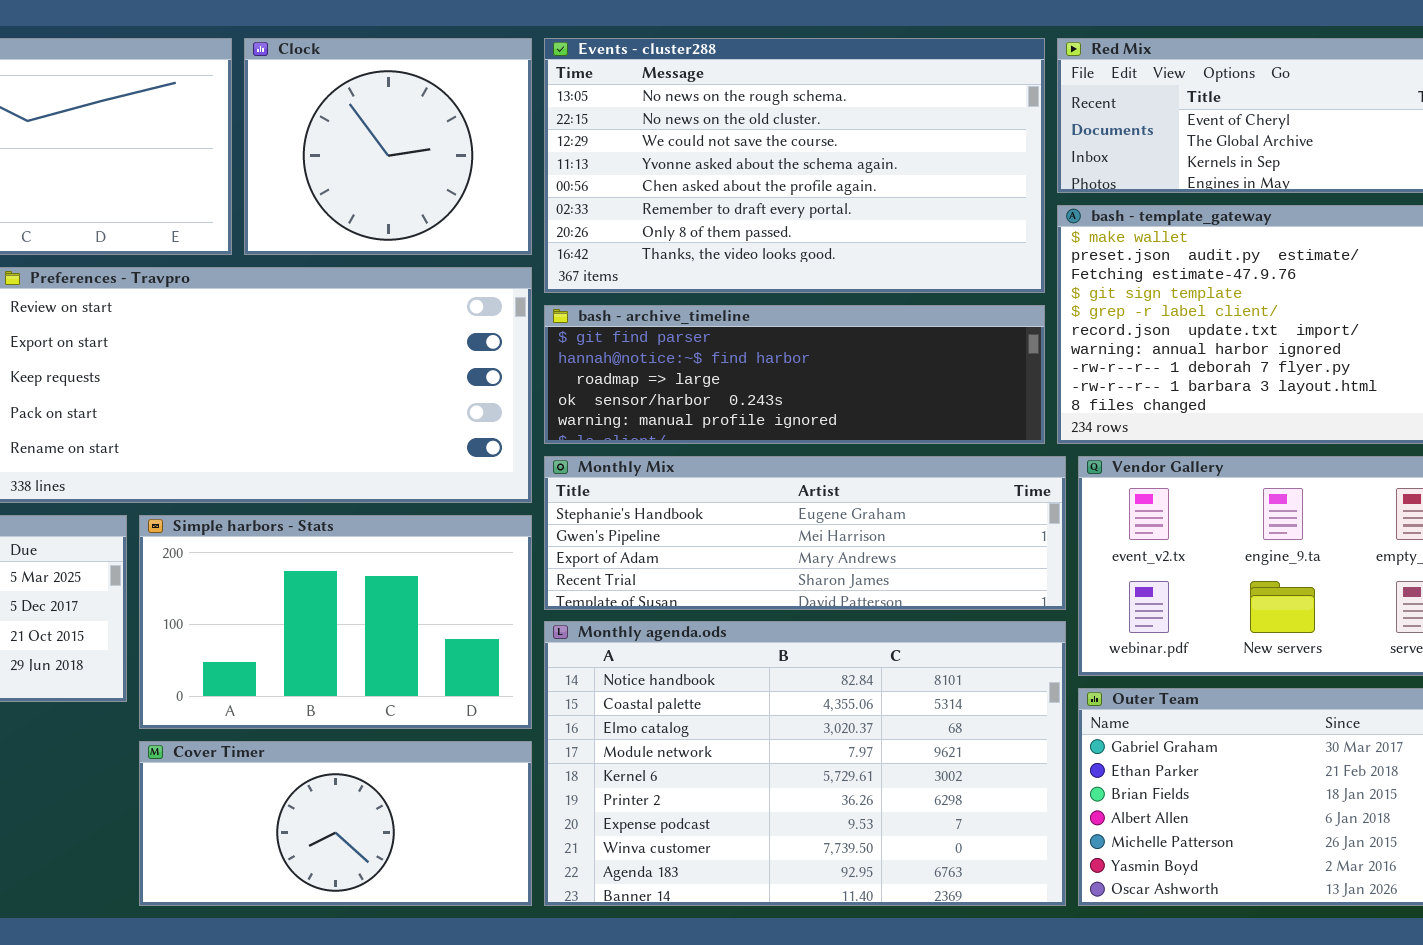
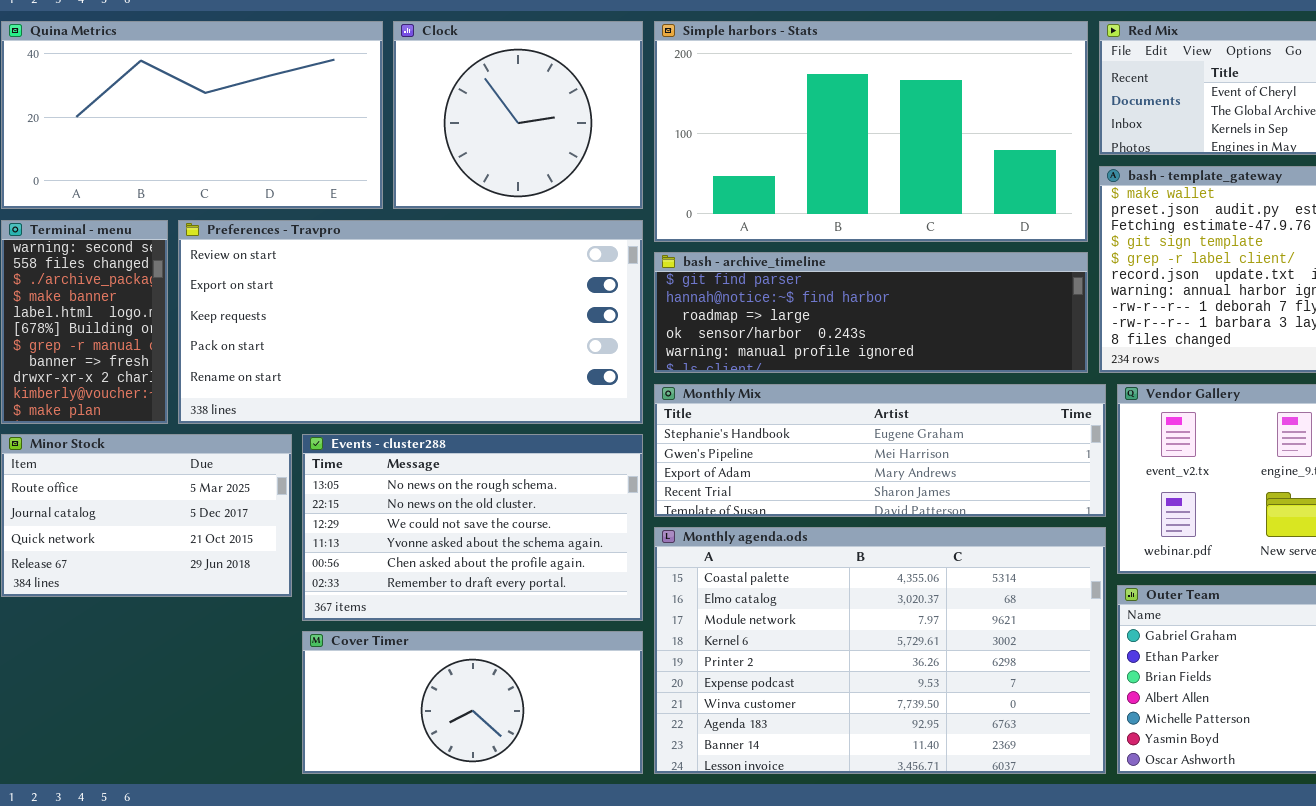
Events - cluster288: [544,38,1045,293] -> [302,434,643,621], moved, resized
Simple harbors - Stats: [139,515,532,729] -> [654,21,1088,242], moved, resized
Monthly agenda.ods: [544,621,1066,906] -> [654,527,1106,774], scrolled down 1 row

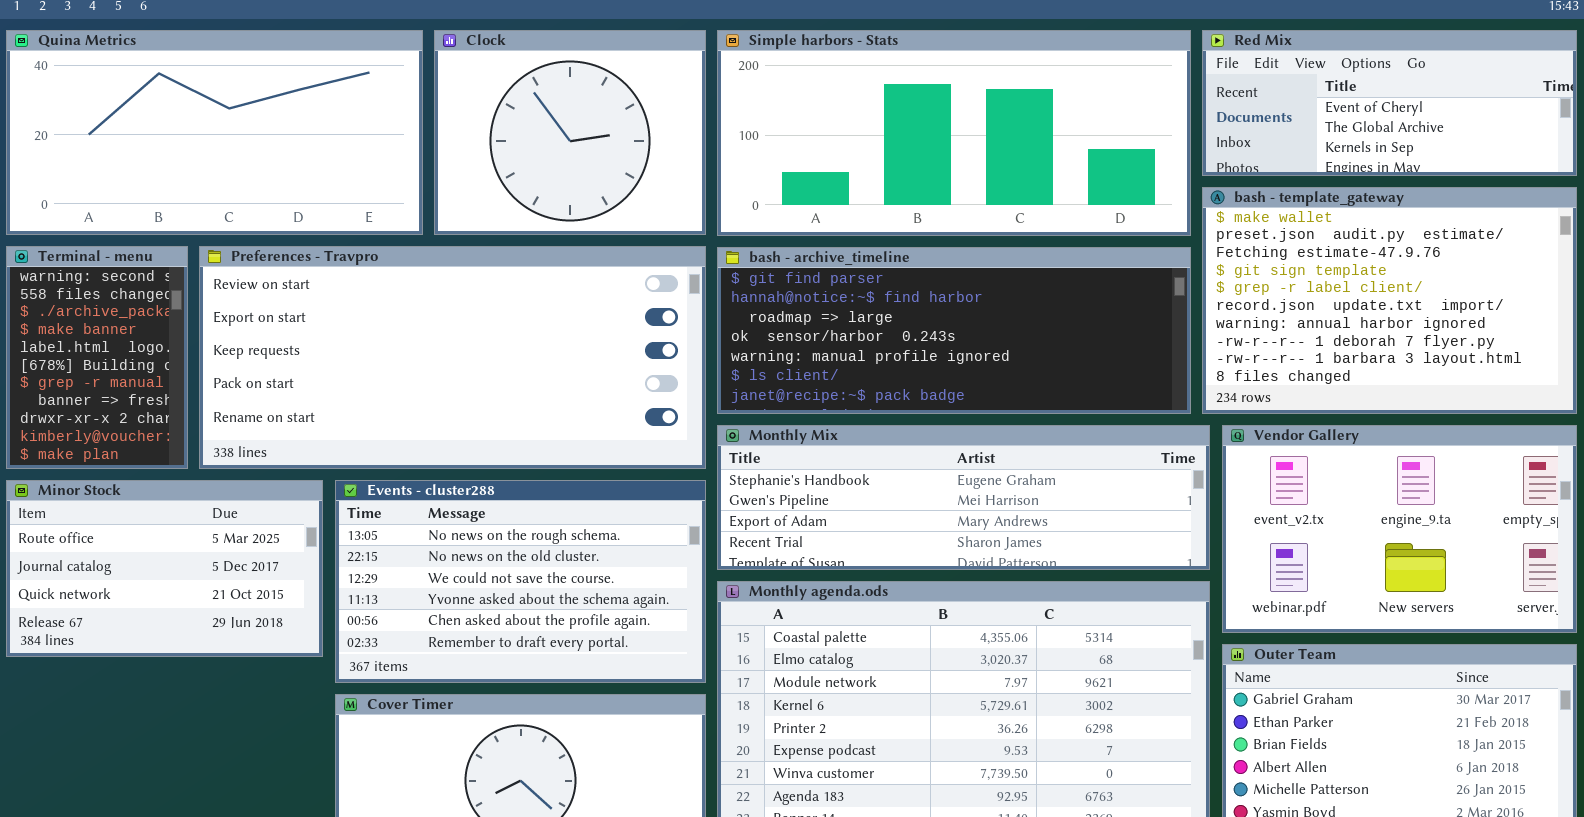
Simple harbors - Stats: [654,21,1088,242] -> [717,30,1191,236], resized
bash - archive_timeline: [654,252,1088,373] -> [717,247,1191,414], resized

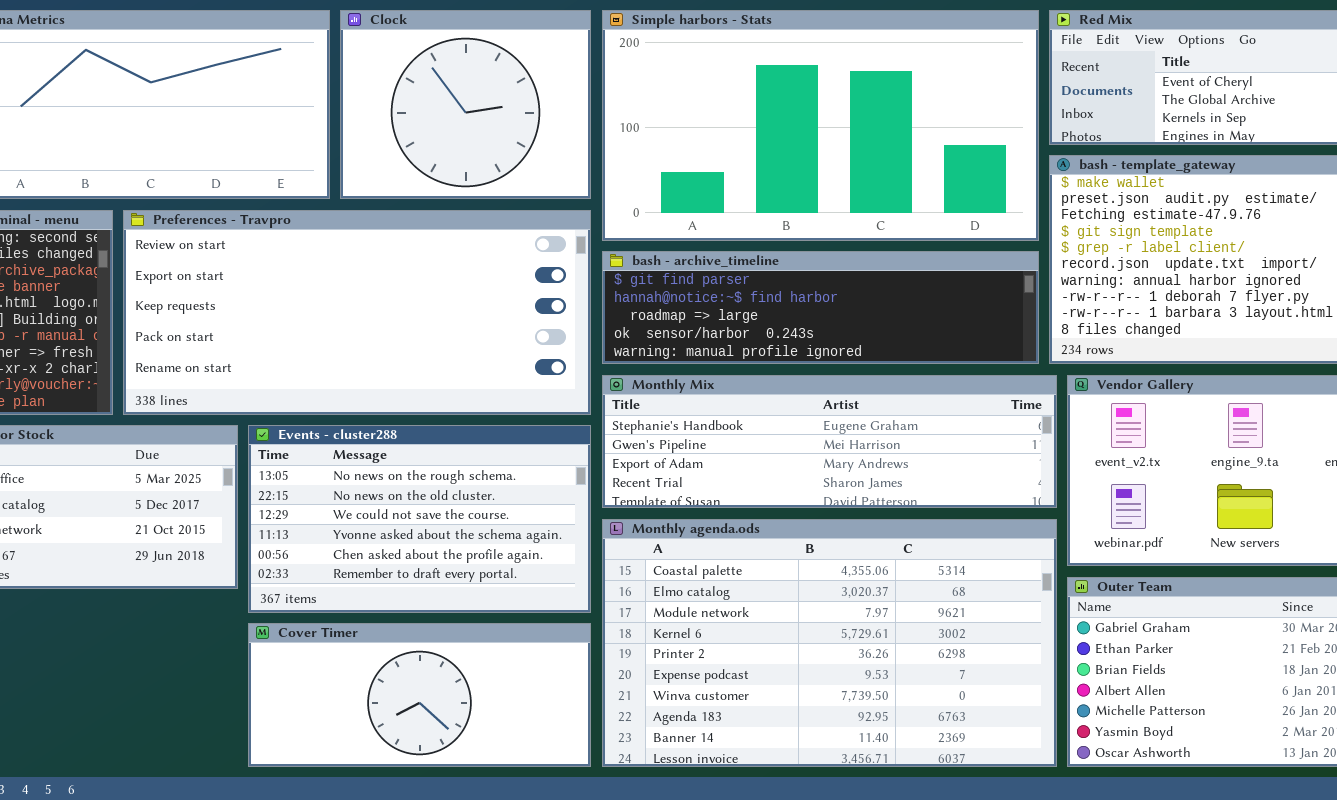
Simple harbors - Stats: [717,30,1191,236] -> [602,10,1039,241], resized
bash - archive_timeline: [717,247,1191,414] -> [602,251,1039,364], resized

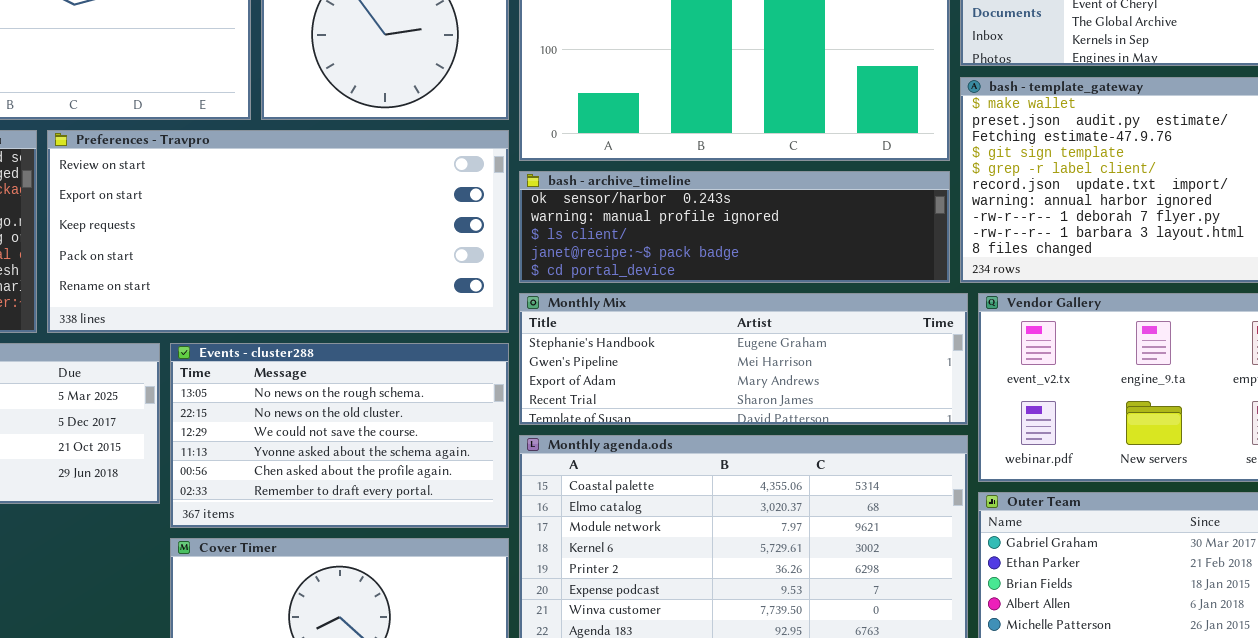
bash - archive_timeline: [602,251,1039,364] -> [519,171,950,283], scrolled down 3 rows

